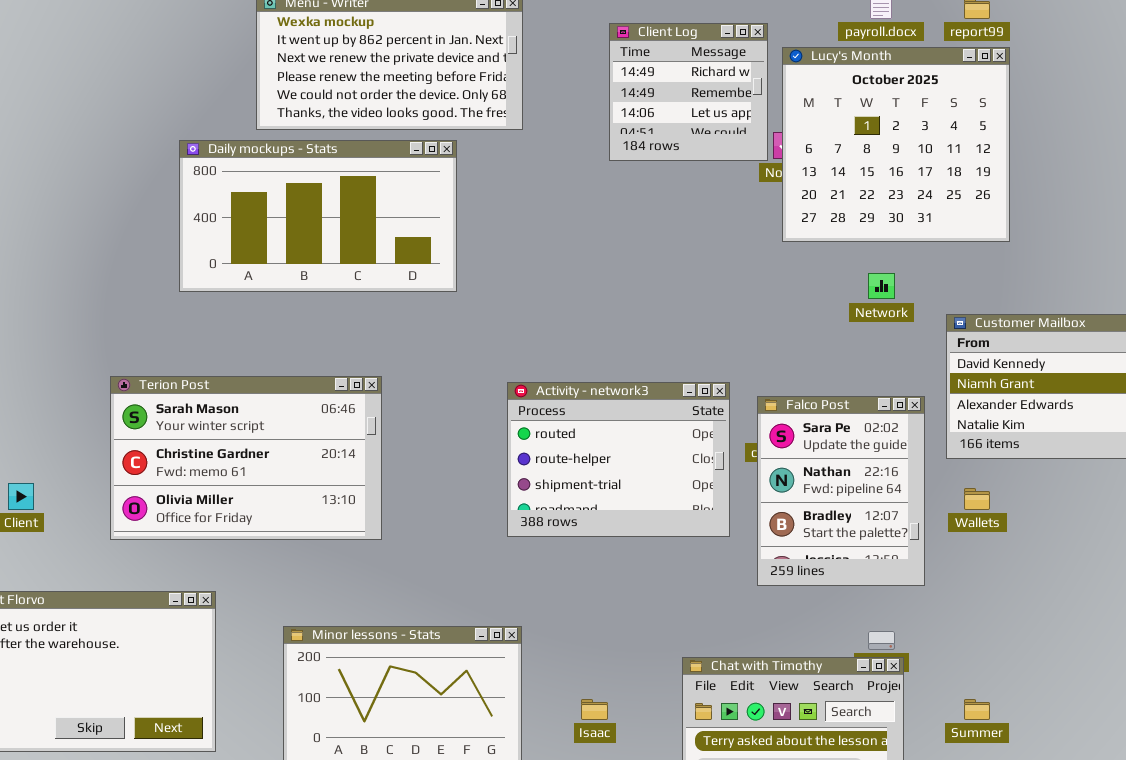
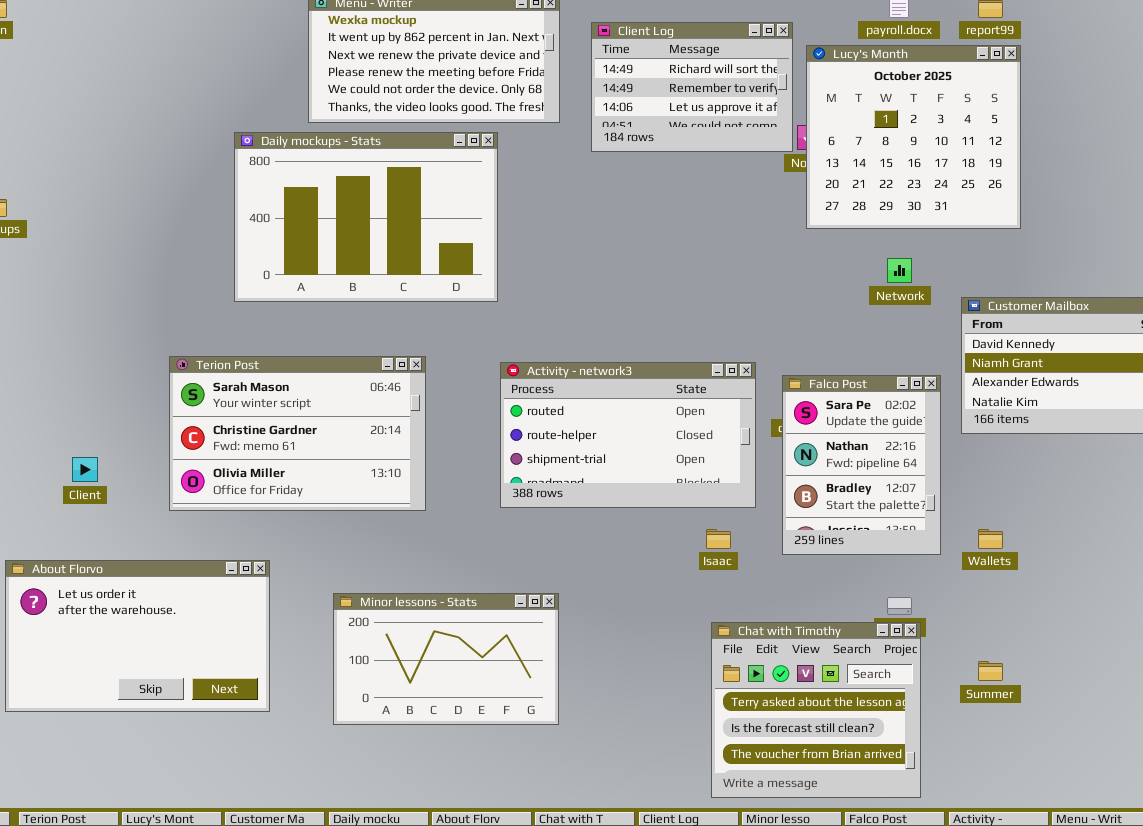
Client Log: [609,23,768,161] -> [591,22,793,152], resized
Daily mockups - Stats: [179,140,457,292] -> [234,132,498,302], resized
Activity - network3: [507,382,730,537] -> [500,362,756,508], resized
Wallets: [964,488,990,510] -> [978,529,1003,549], moved
Isaac: [581,699,608,720] -> [706,529,731,549], moved

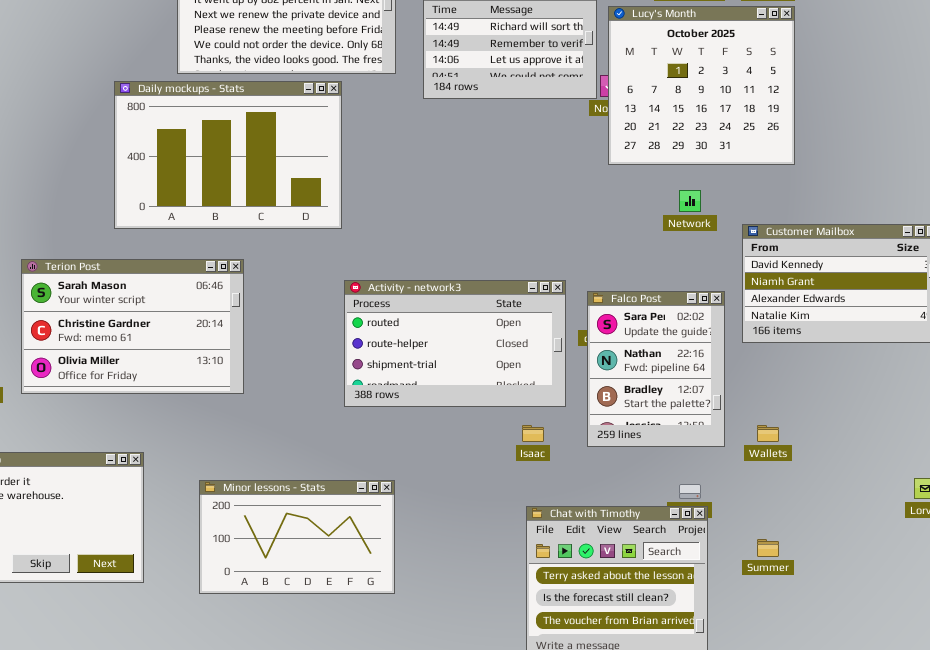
Terion Post: [169,356,426,511] -> [21,259,244,394], moved

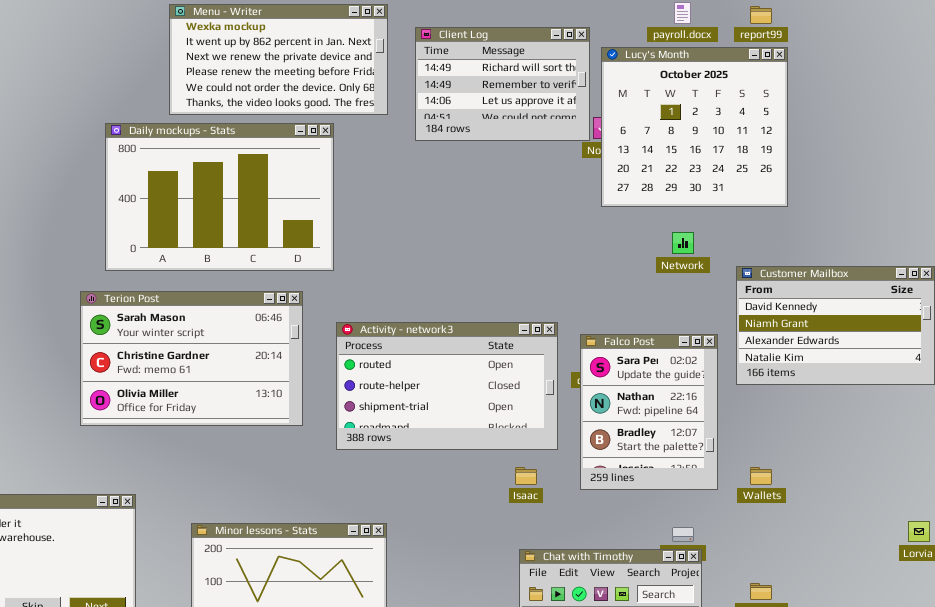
Terion Post: [21,259,244,394] -> [80,291,303,426], moved

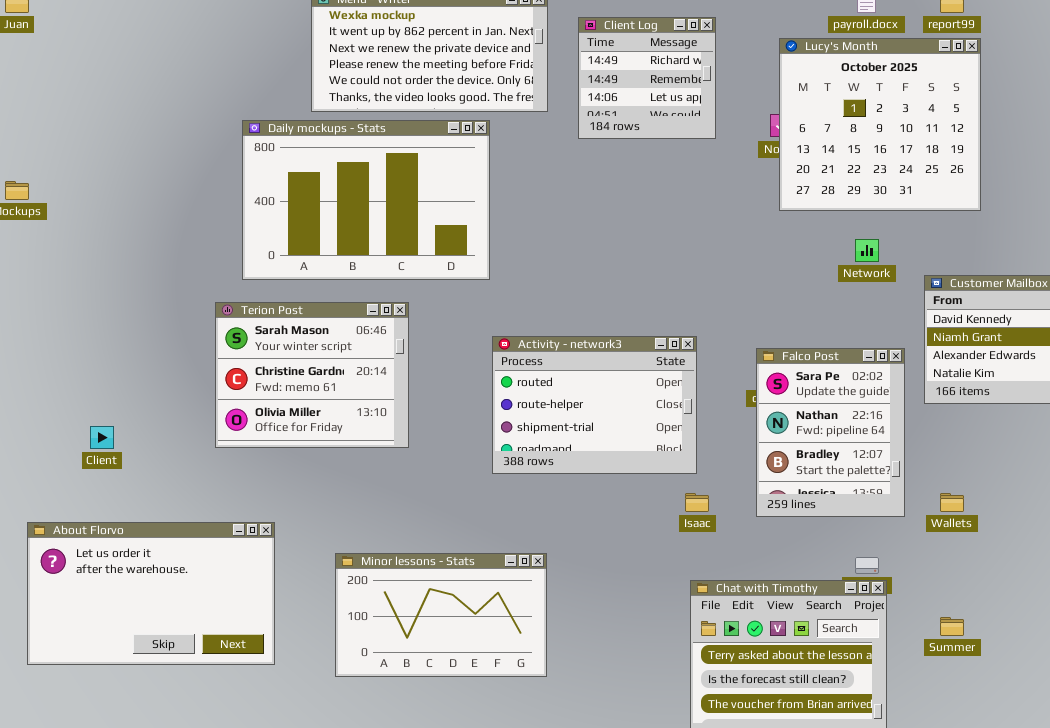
Client Log: [415,27,590,141] -> [578,17,716,139], resized
Terion Post: [80,291,303,426] -> [215,302,409,448], resized
Activity - network3: [336,322,558,450] -> [492,336,697,474], resized

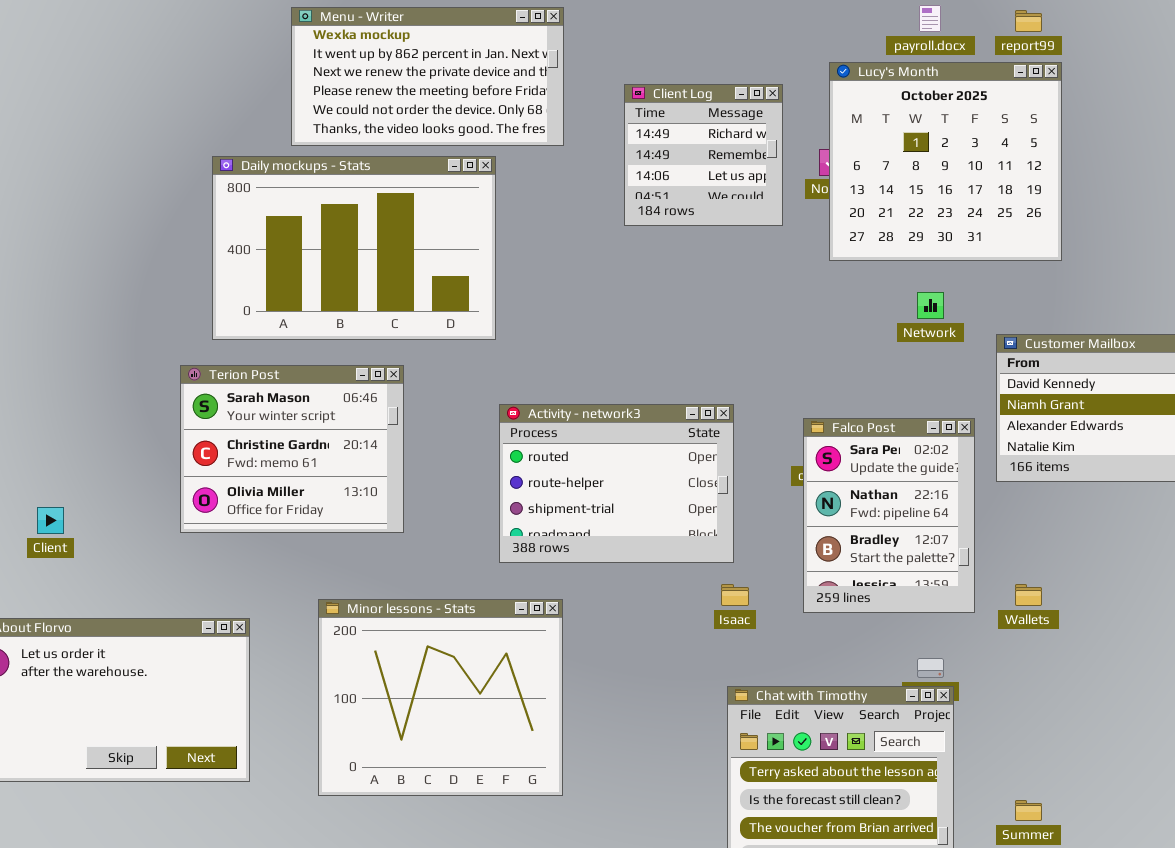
Client Log: [578,17,716,139] -> [624,84,783,226], moved
Minor lessons - Stats: [335,553,547,677] -> [318,599,563,796], resized
Summer: [940,617,964,636] -> [1015,800,1042,821], moved

